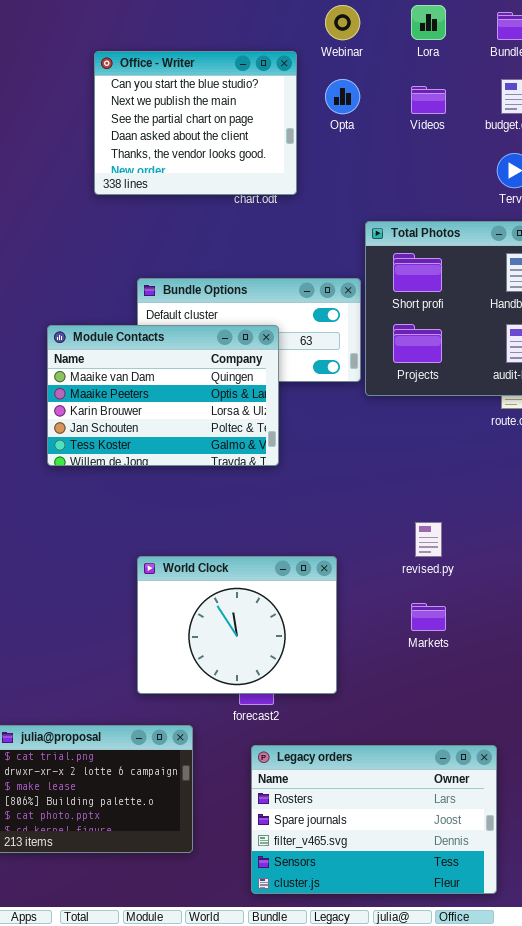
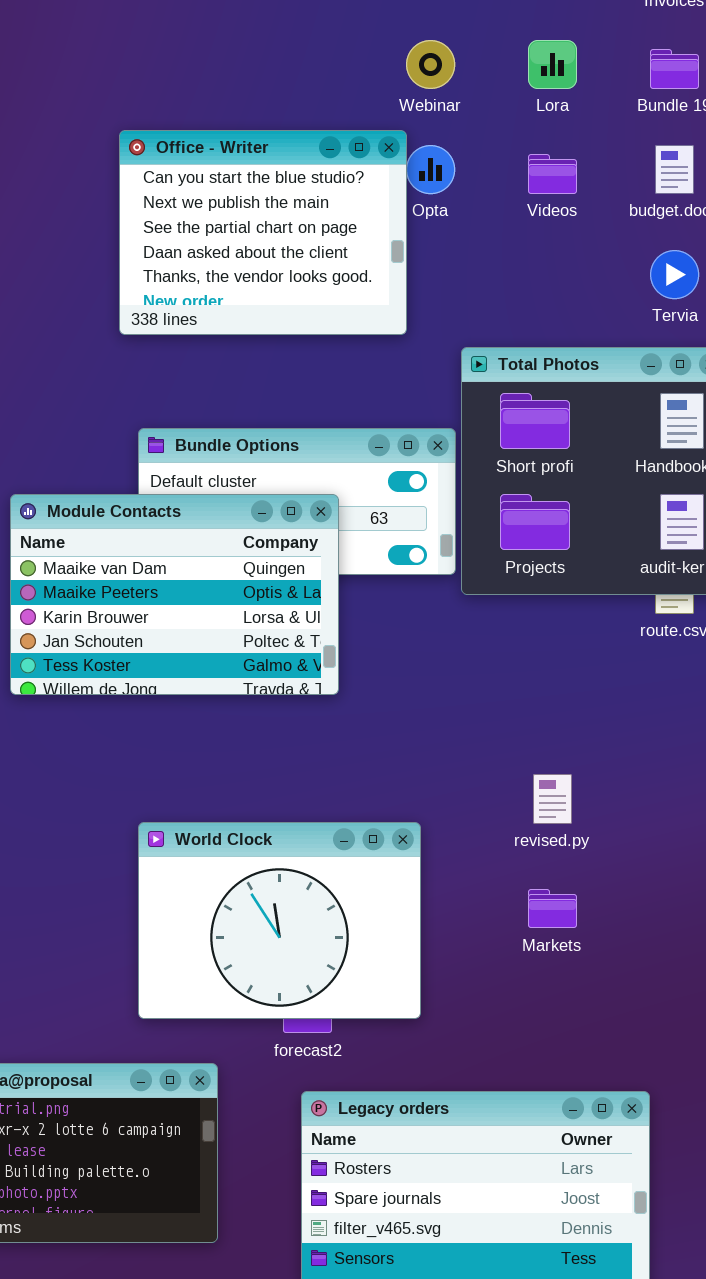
Office - Writer: [94,51,297,195] -> [119,130,407,335], moved

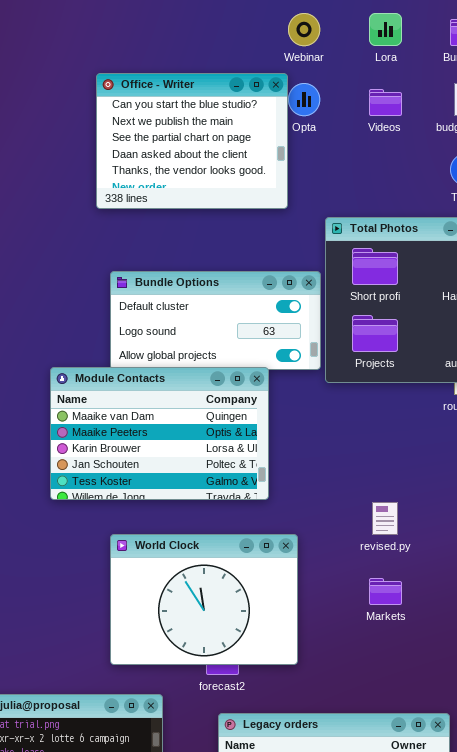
Module Contacts: [10,494,339,695] -> [50,367,269,500], moved

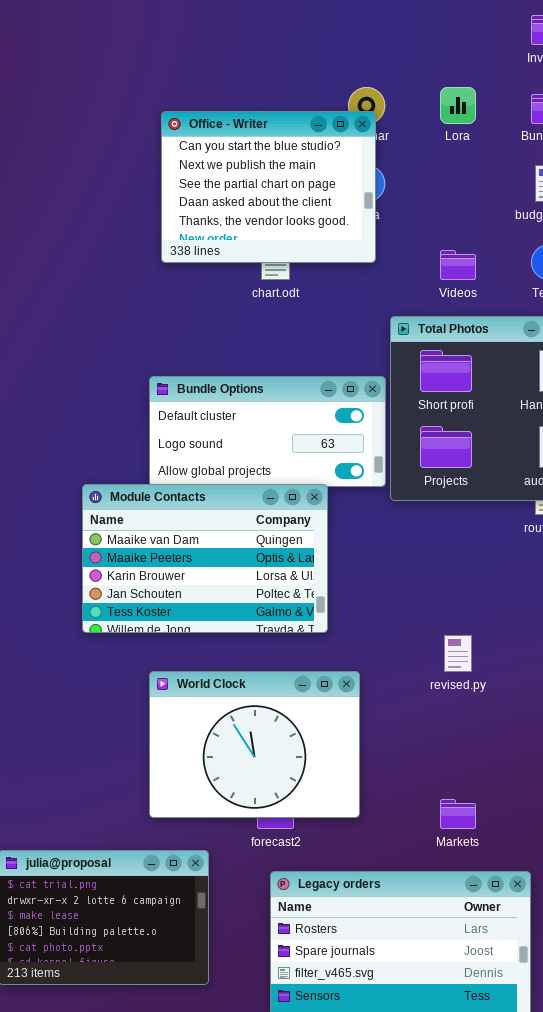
Office - Writer: [96,73,288,209] -> [161,111,376,263], moved
Videos: [369,89,402,116] -> [440,250,476,280], moved
Markets: [369,578,402,605] -> [440,799,476,829], moved

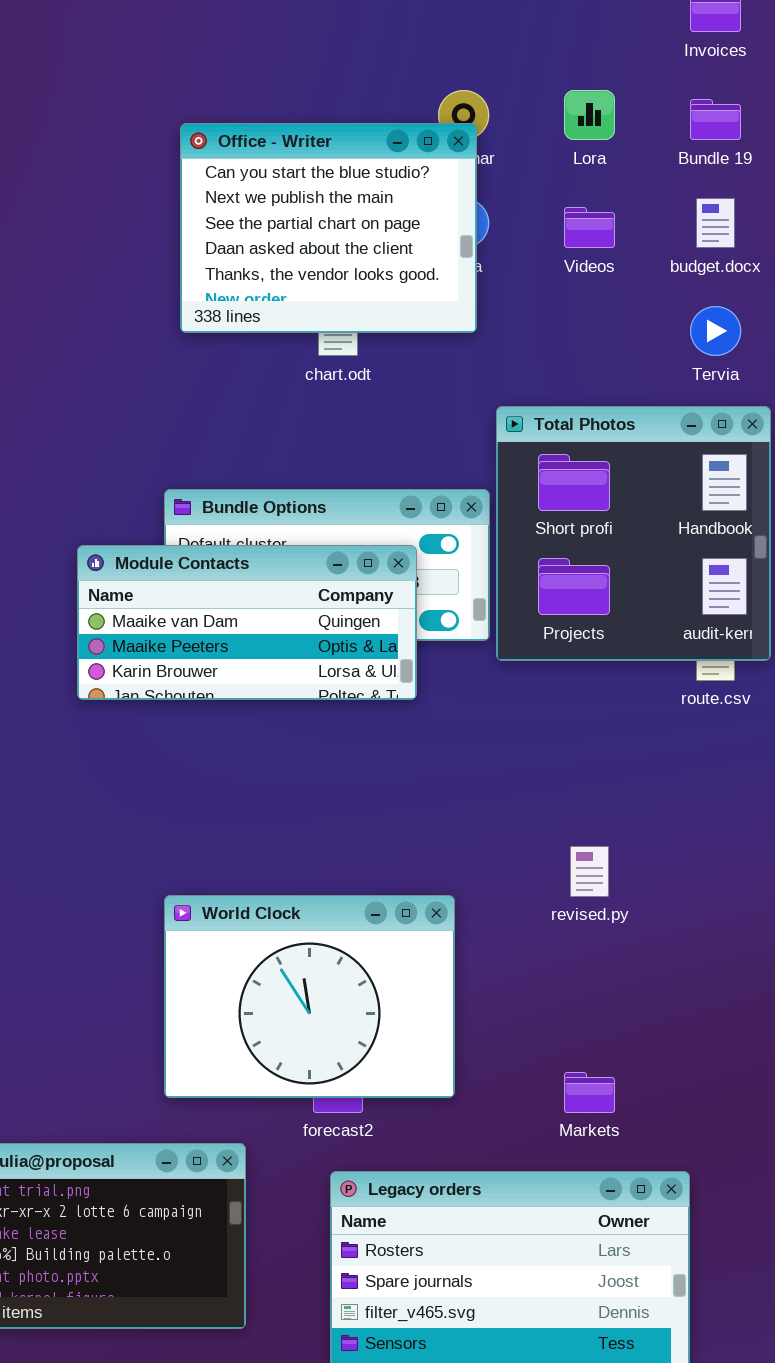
Videos: [440,250,476,280] -> [564,207,615,248], moved
Module Contacts: [82,484,328,633] -> [77,545,417,700], moved, resized

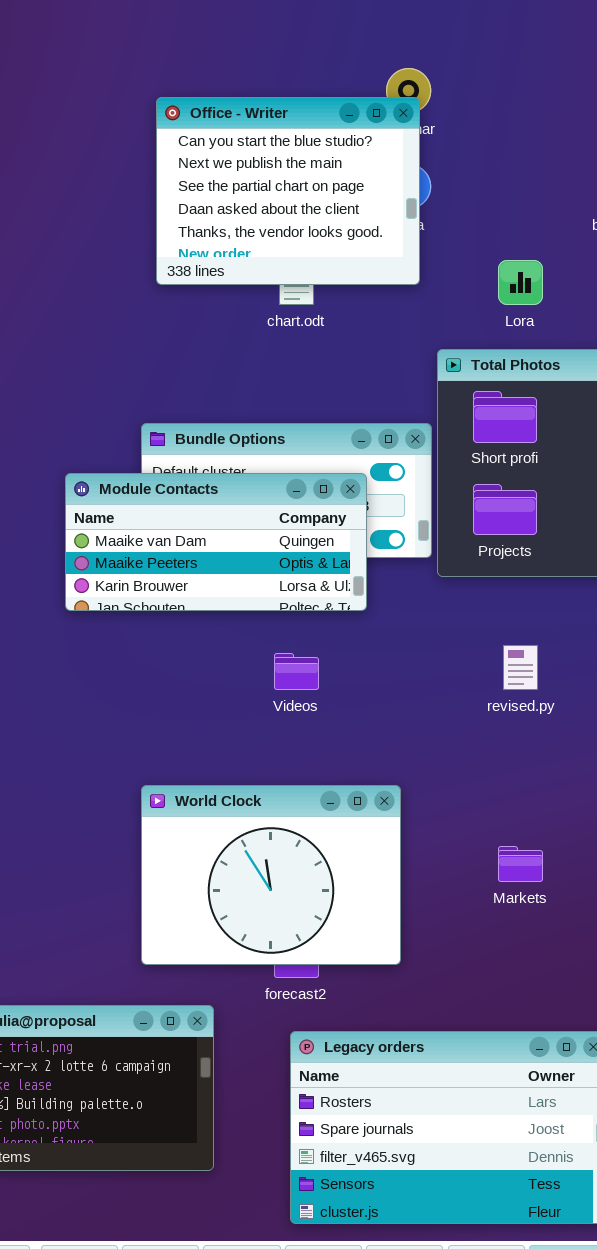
Lora: [564,90,615,140] -> [498,260,543,305], moved
Videos: [564,207,615,248] -> [274,653,319,690], moved
revised.py: [570,846,609,897] -> [503,645,538,690], moved
Markets: [564,1072,615,1113] -> [498,846,543,882], moved

